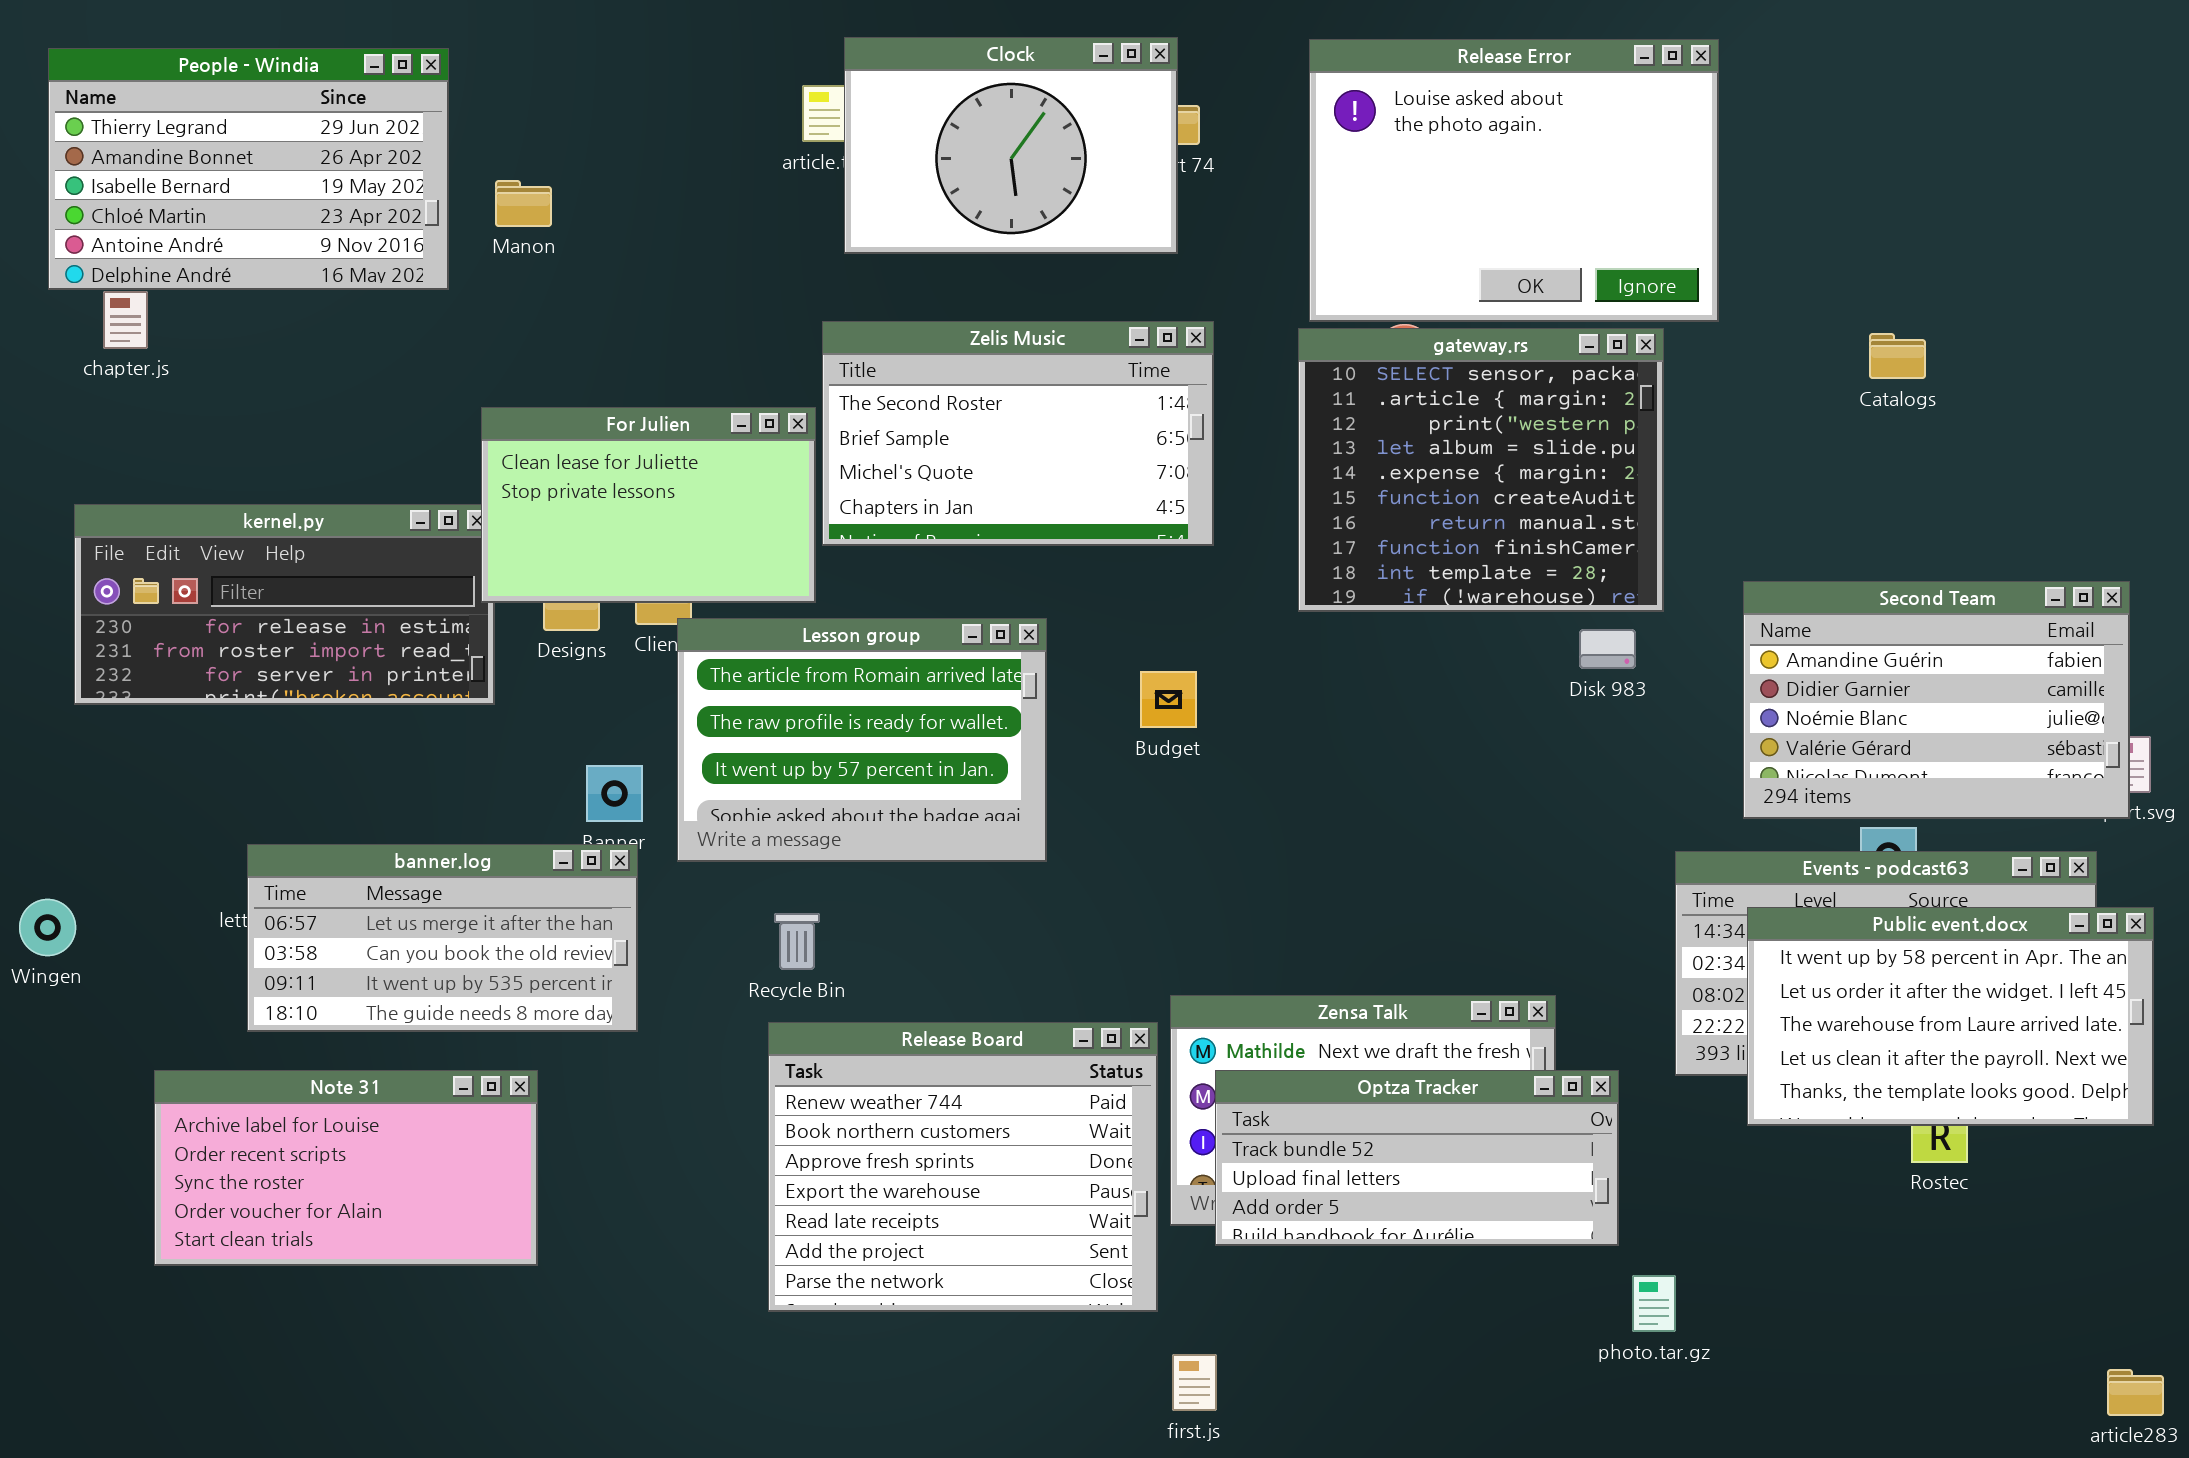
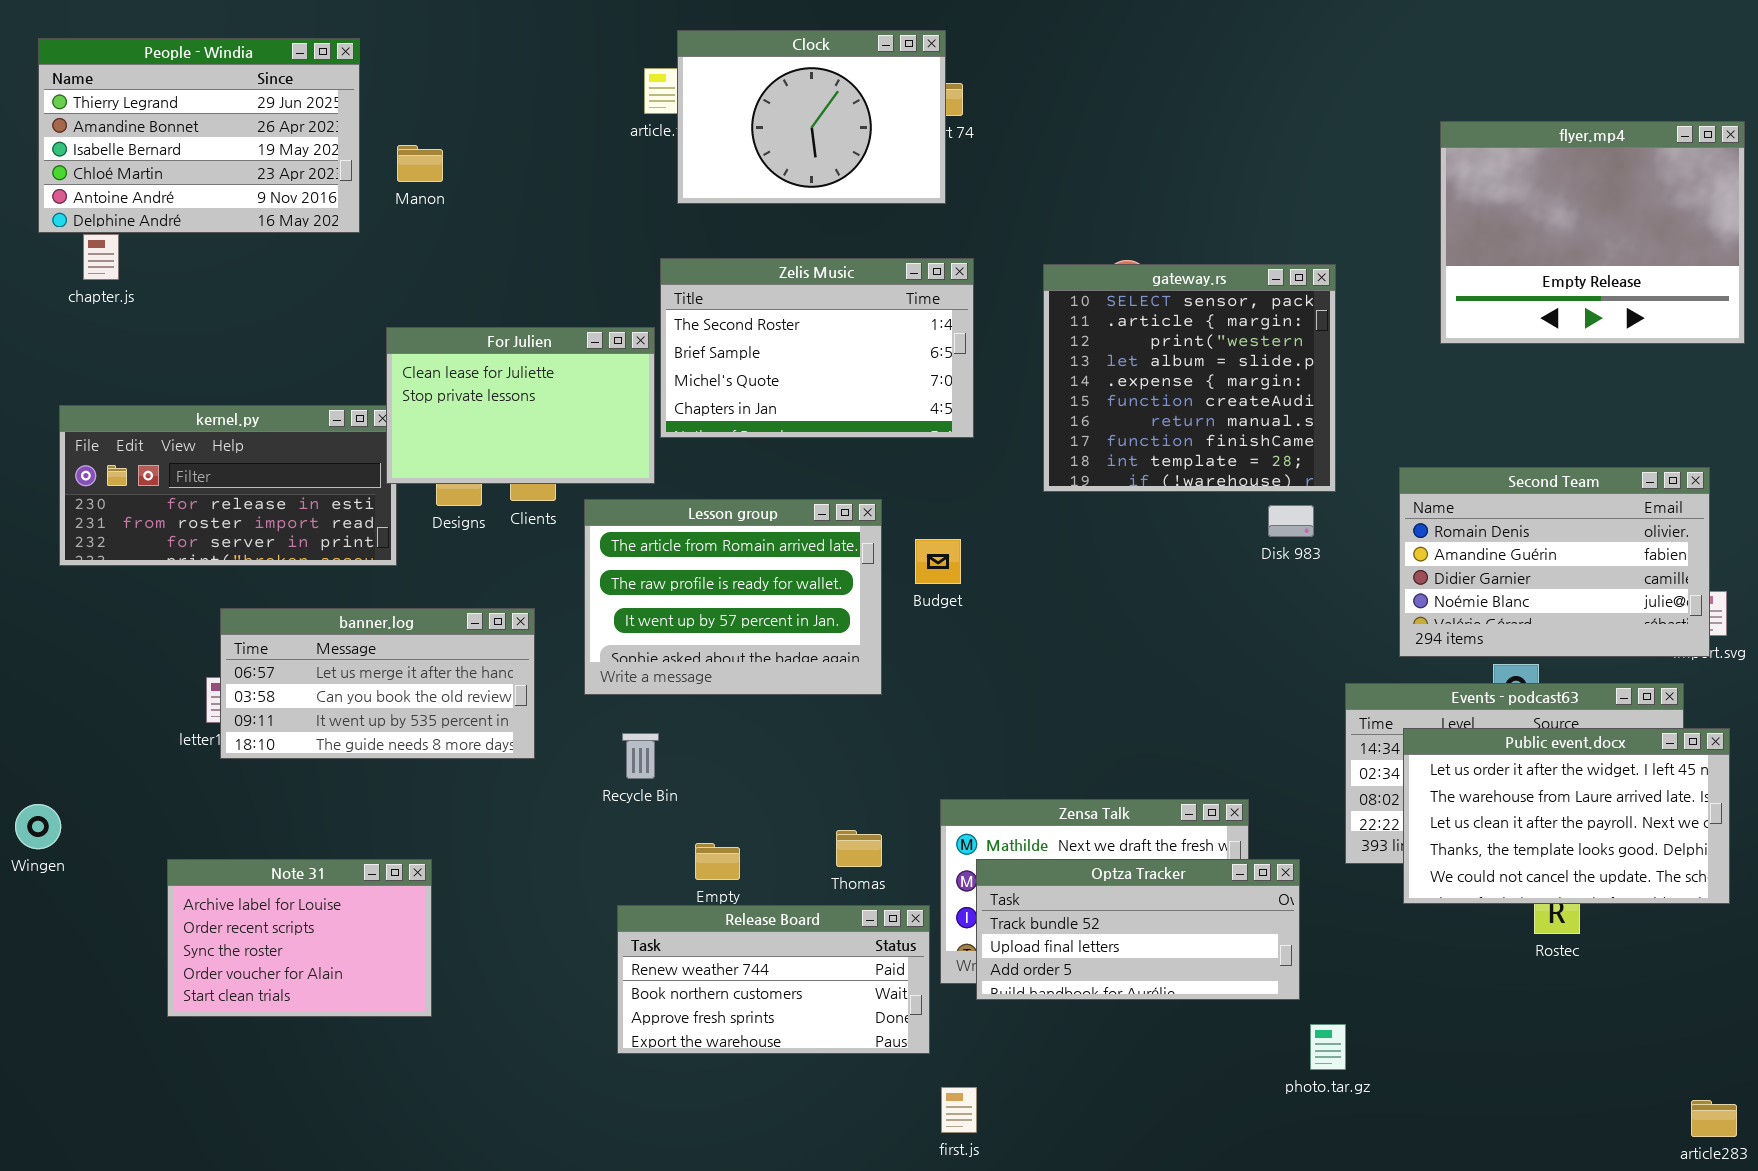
Release Error: [1309,39,1719,322] -> none, closed
flyer.mp4: none -> [1440,121,1745,344], opened
Second Team: [1743,581,2130,819] -> [1399,467,1710,657], scrolled up 1 row
Lesson group: [677,618,1047,862] -> [584,499,882,695], moved
banner.log: [247,844,638,1032] -> [220,608,535,759], moved
Wingen: [19,899,76,956] -> [15,804,61,849], moved
Public event.docx: [1747,907,2154,1126] -> [1403,728,1730,904], scrolled down 1 row
Release Board: [768,1022,1158,1312] -> [617,905,930,1054], resized
Note 31: [154,1070,538,1266] -> [167,859,432,1017], resized

